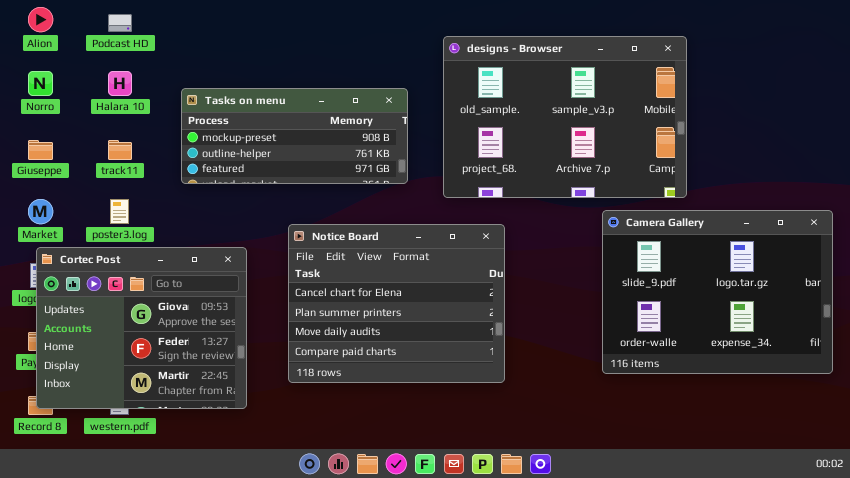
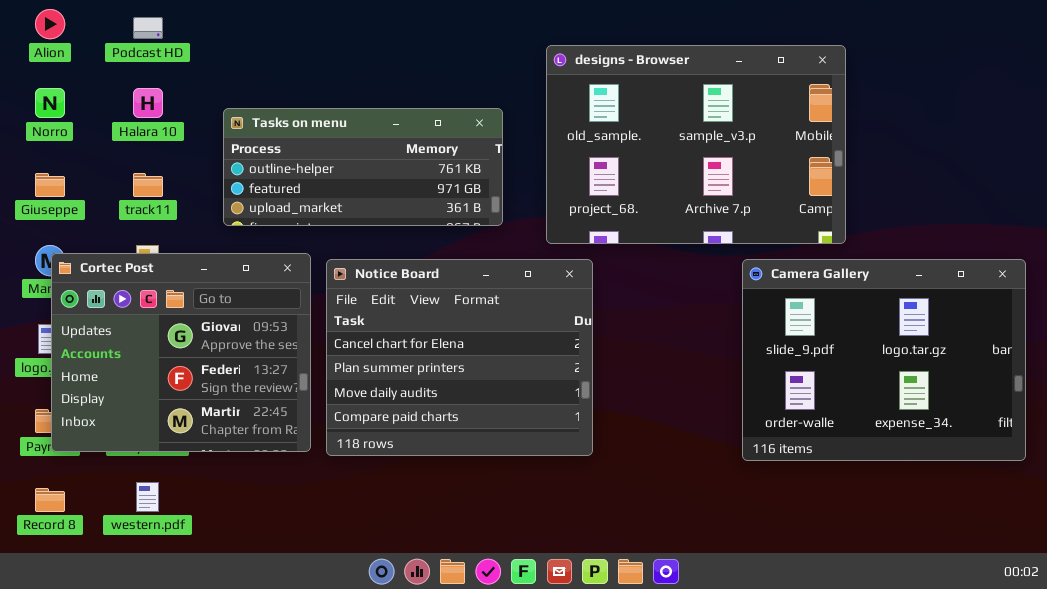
Tasks on menu: [181,88,408,184] -> [223,108,503,226], scrolled down 1 row
Notice Board: [288,224,505,383] -> [326,259,593,456], moved
Cortec Post: [36,247,247,409] -> [51,253,311,452], moved

